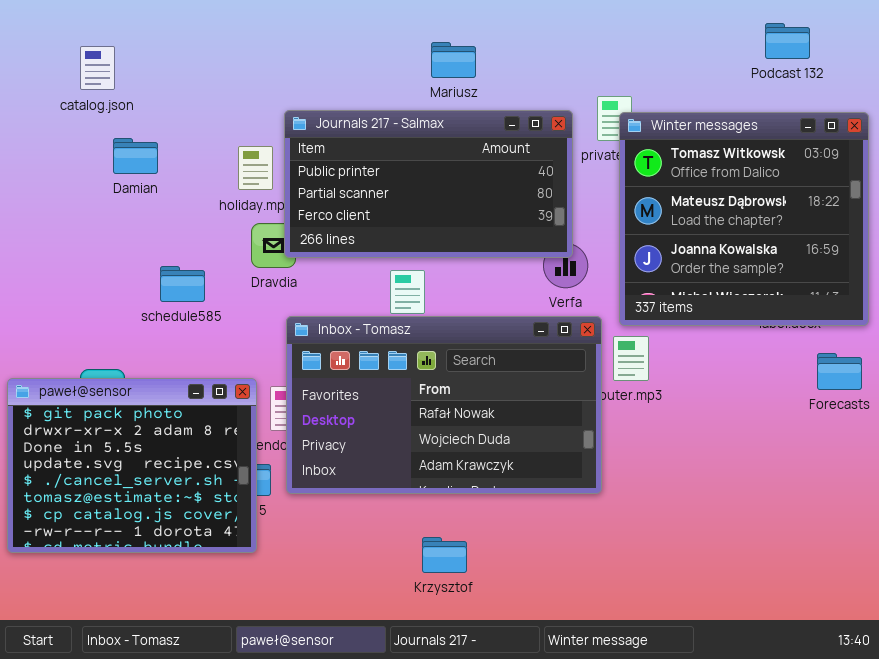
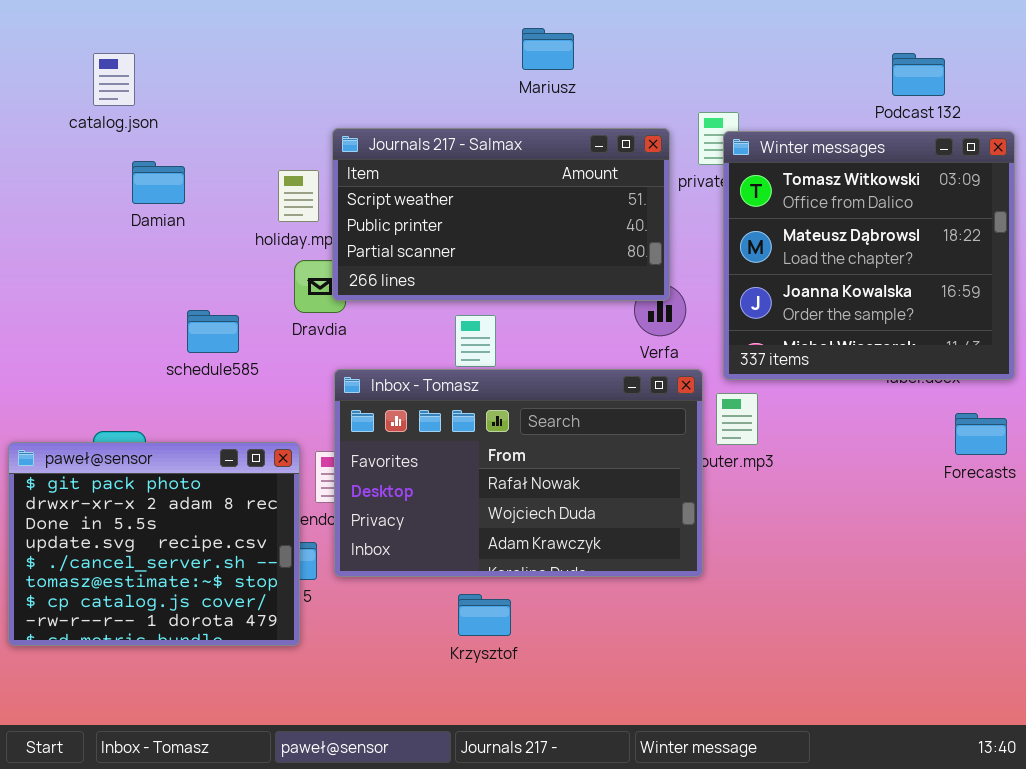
Podcast 132: [765,23,810,59] -> [892,53,945,96], moved
Mariusz: [431,42,476,78] -> [522,28,574,70], moved
Journals 217 - Salmax: [284,110,573,258] -> [332,128,670,301], scrolled up 1 row
Krzysztof: [422,537,467,573] -> [458,594,511,636], moved

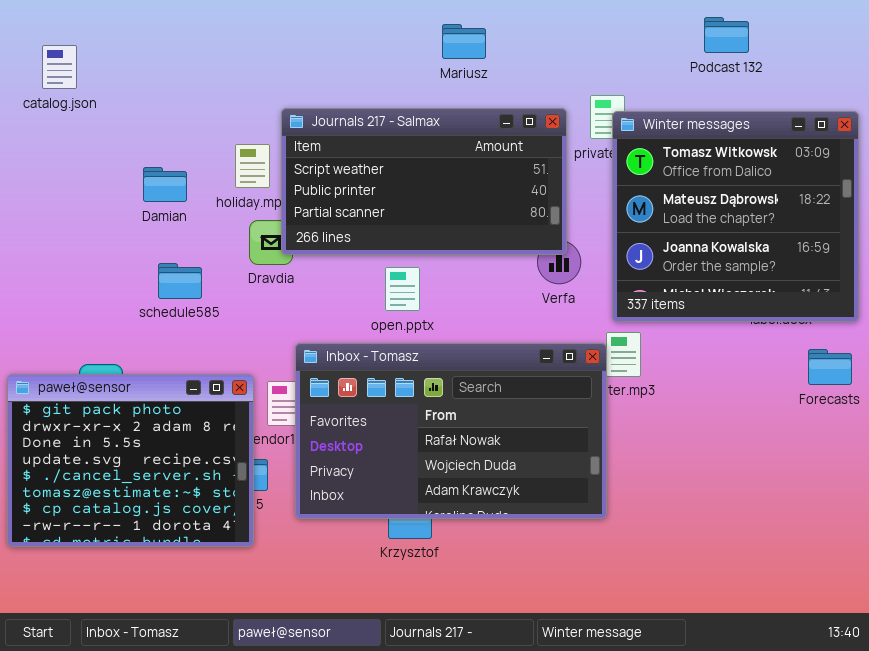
catalog.json: [93,53,135,106] -> [42,45,77,89], moved
Podcast 132: [892,53,945,96] -> [704,17,749,53], moved
Damian: [132,161,185,204] -> [143,167,187,202], moved
Inbox - Tomasz: [334,369,703,577] -> [295,343,607,519], moved

